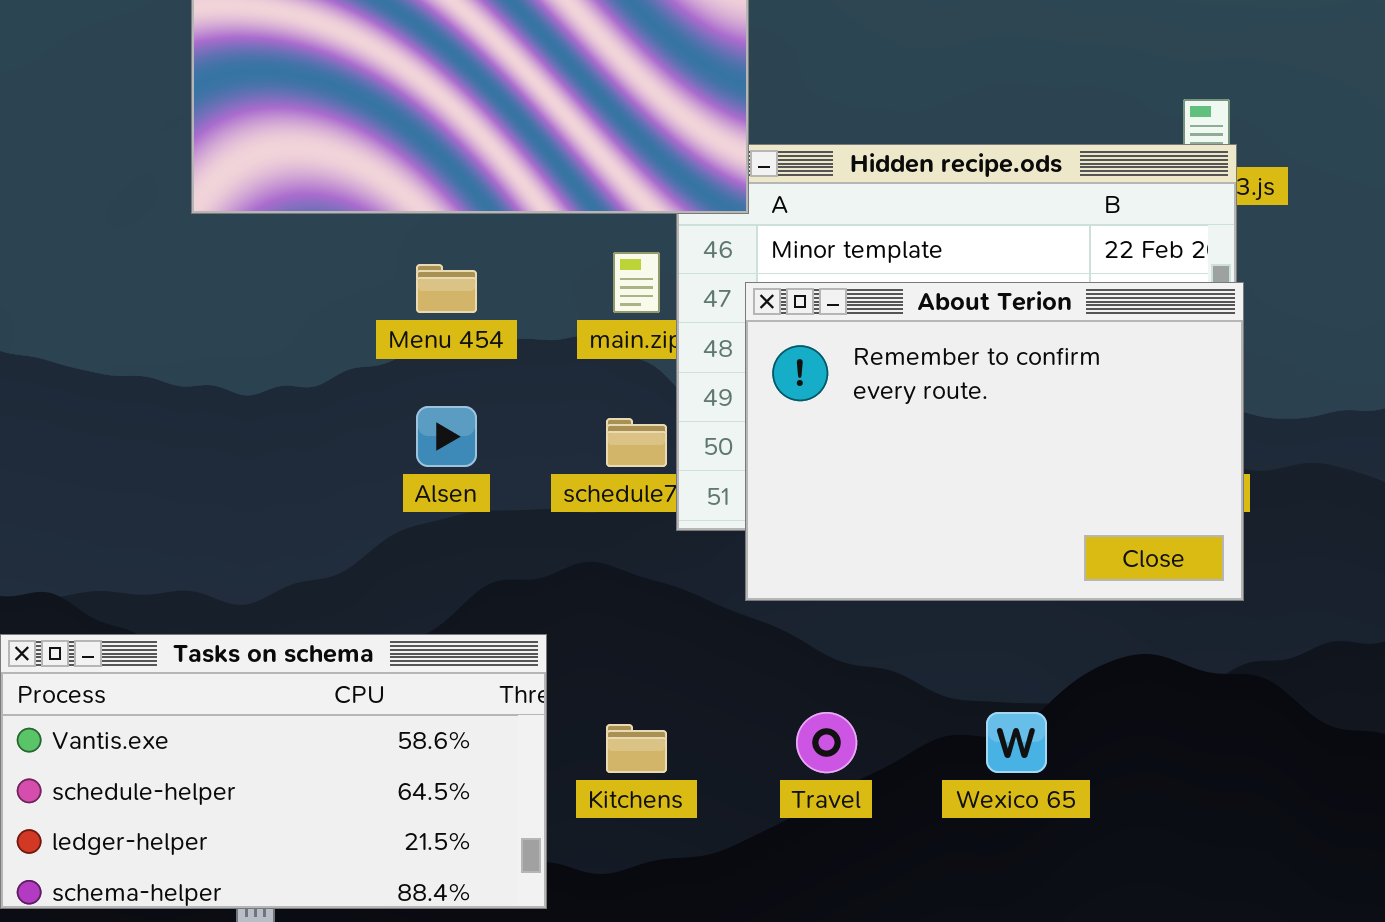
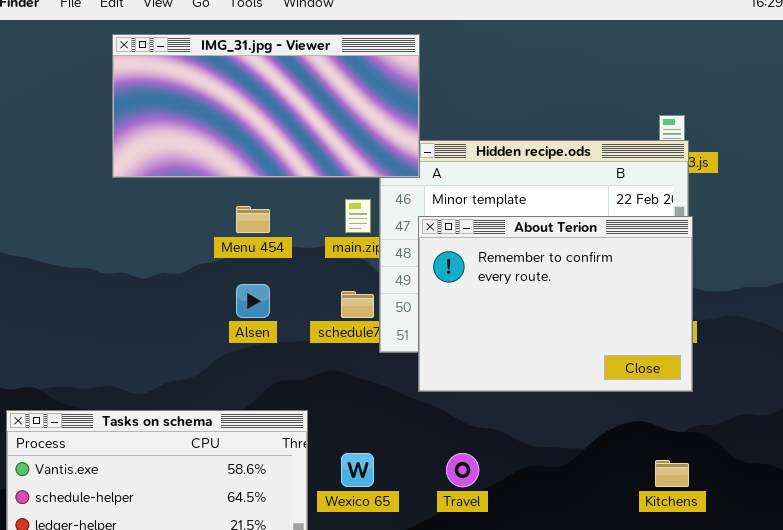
Wexico 65: [986,712,1047,773] -> [341,453,374,487], moved
Kitchens: [606,724,667,773] -> [655,460,689,487], moved

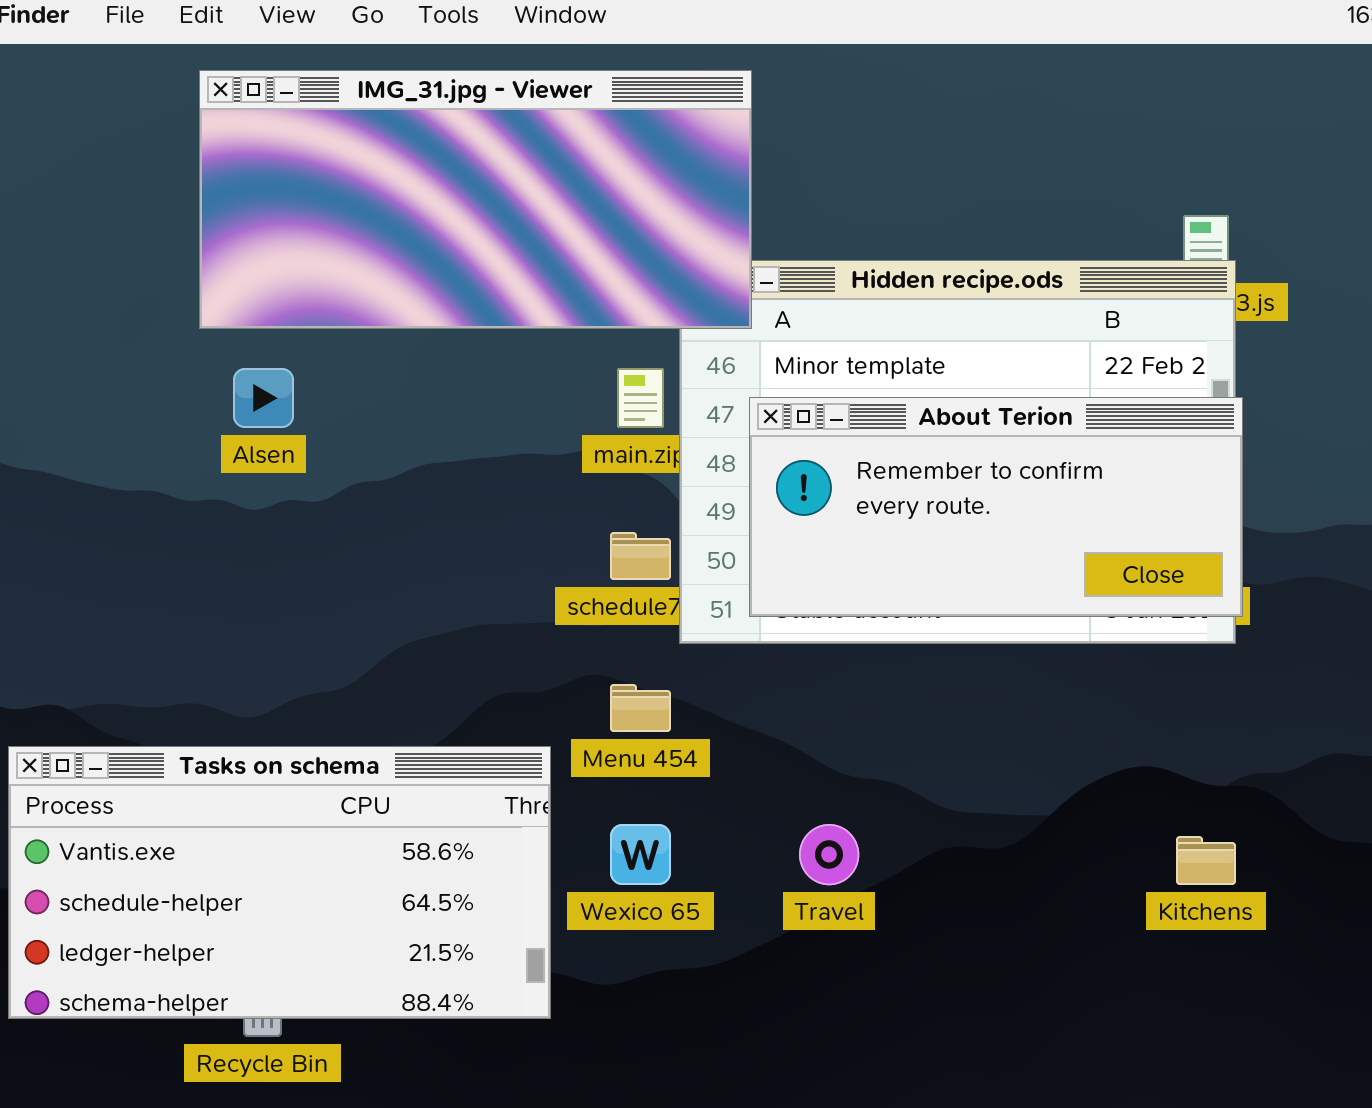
Menu 454: [236,206,270,233] -> [610,684,671,732], moved
About Terion: [418,216,693,392] -> [749,397,1243,617], resized
Alsen: [236,284,270,318] -> [233,368,294,428], moved

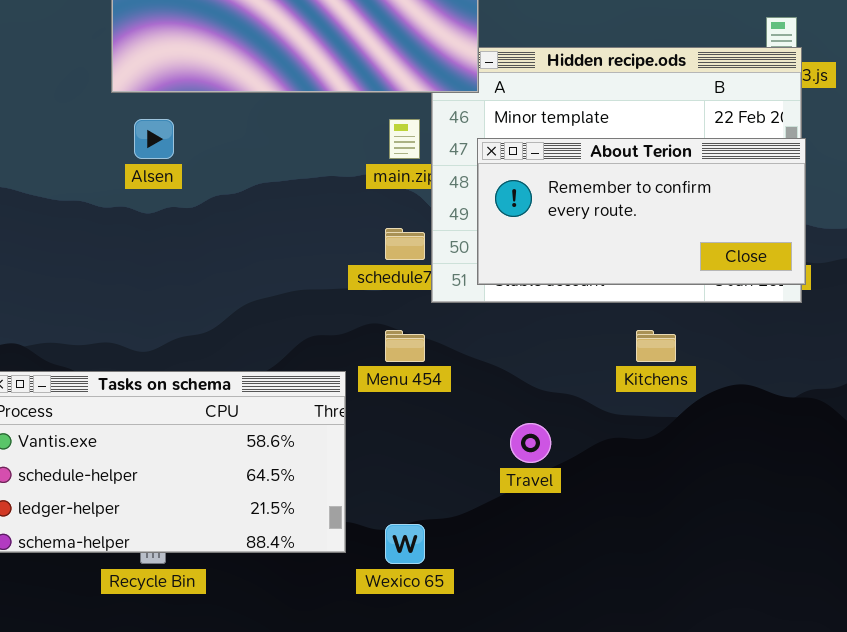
Wexico 65: [610,824,671,885] -> [385,524,425,564], moved
Kitchens: [1176,836,1236,885] -> [636,330,676,362], moved

